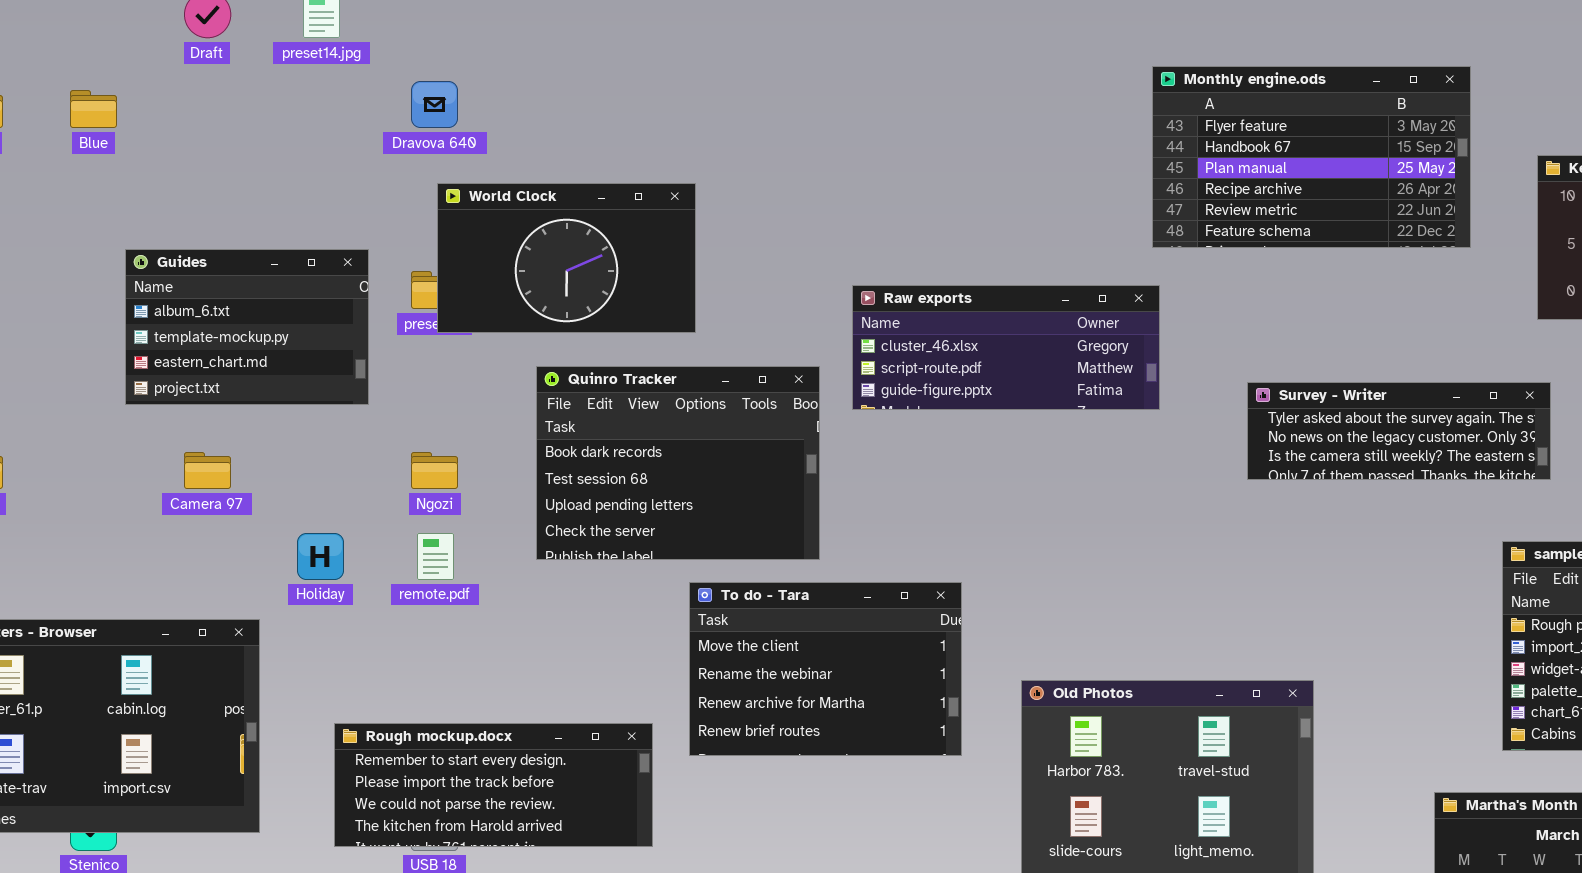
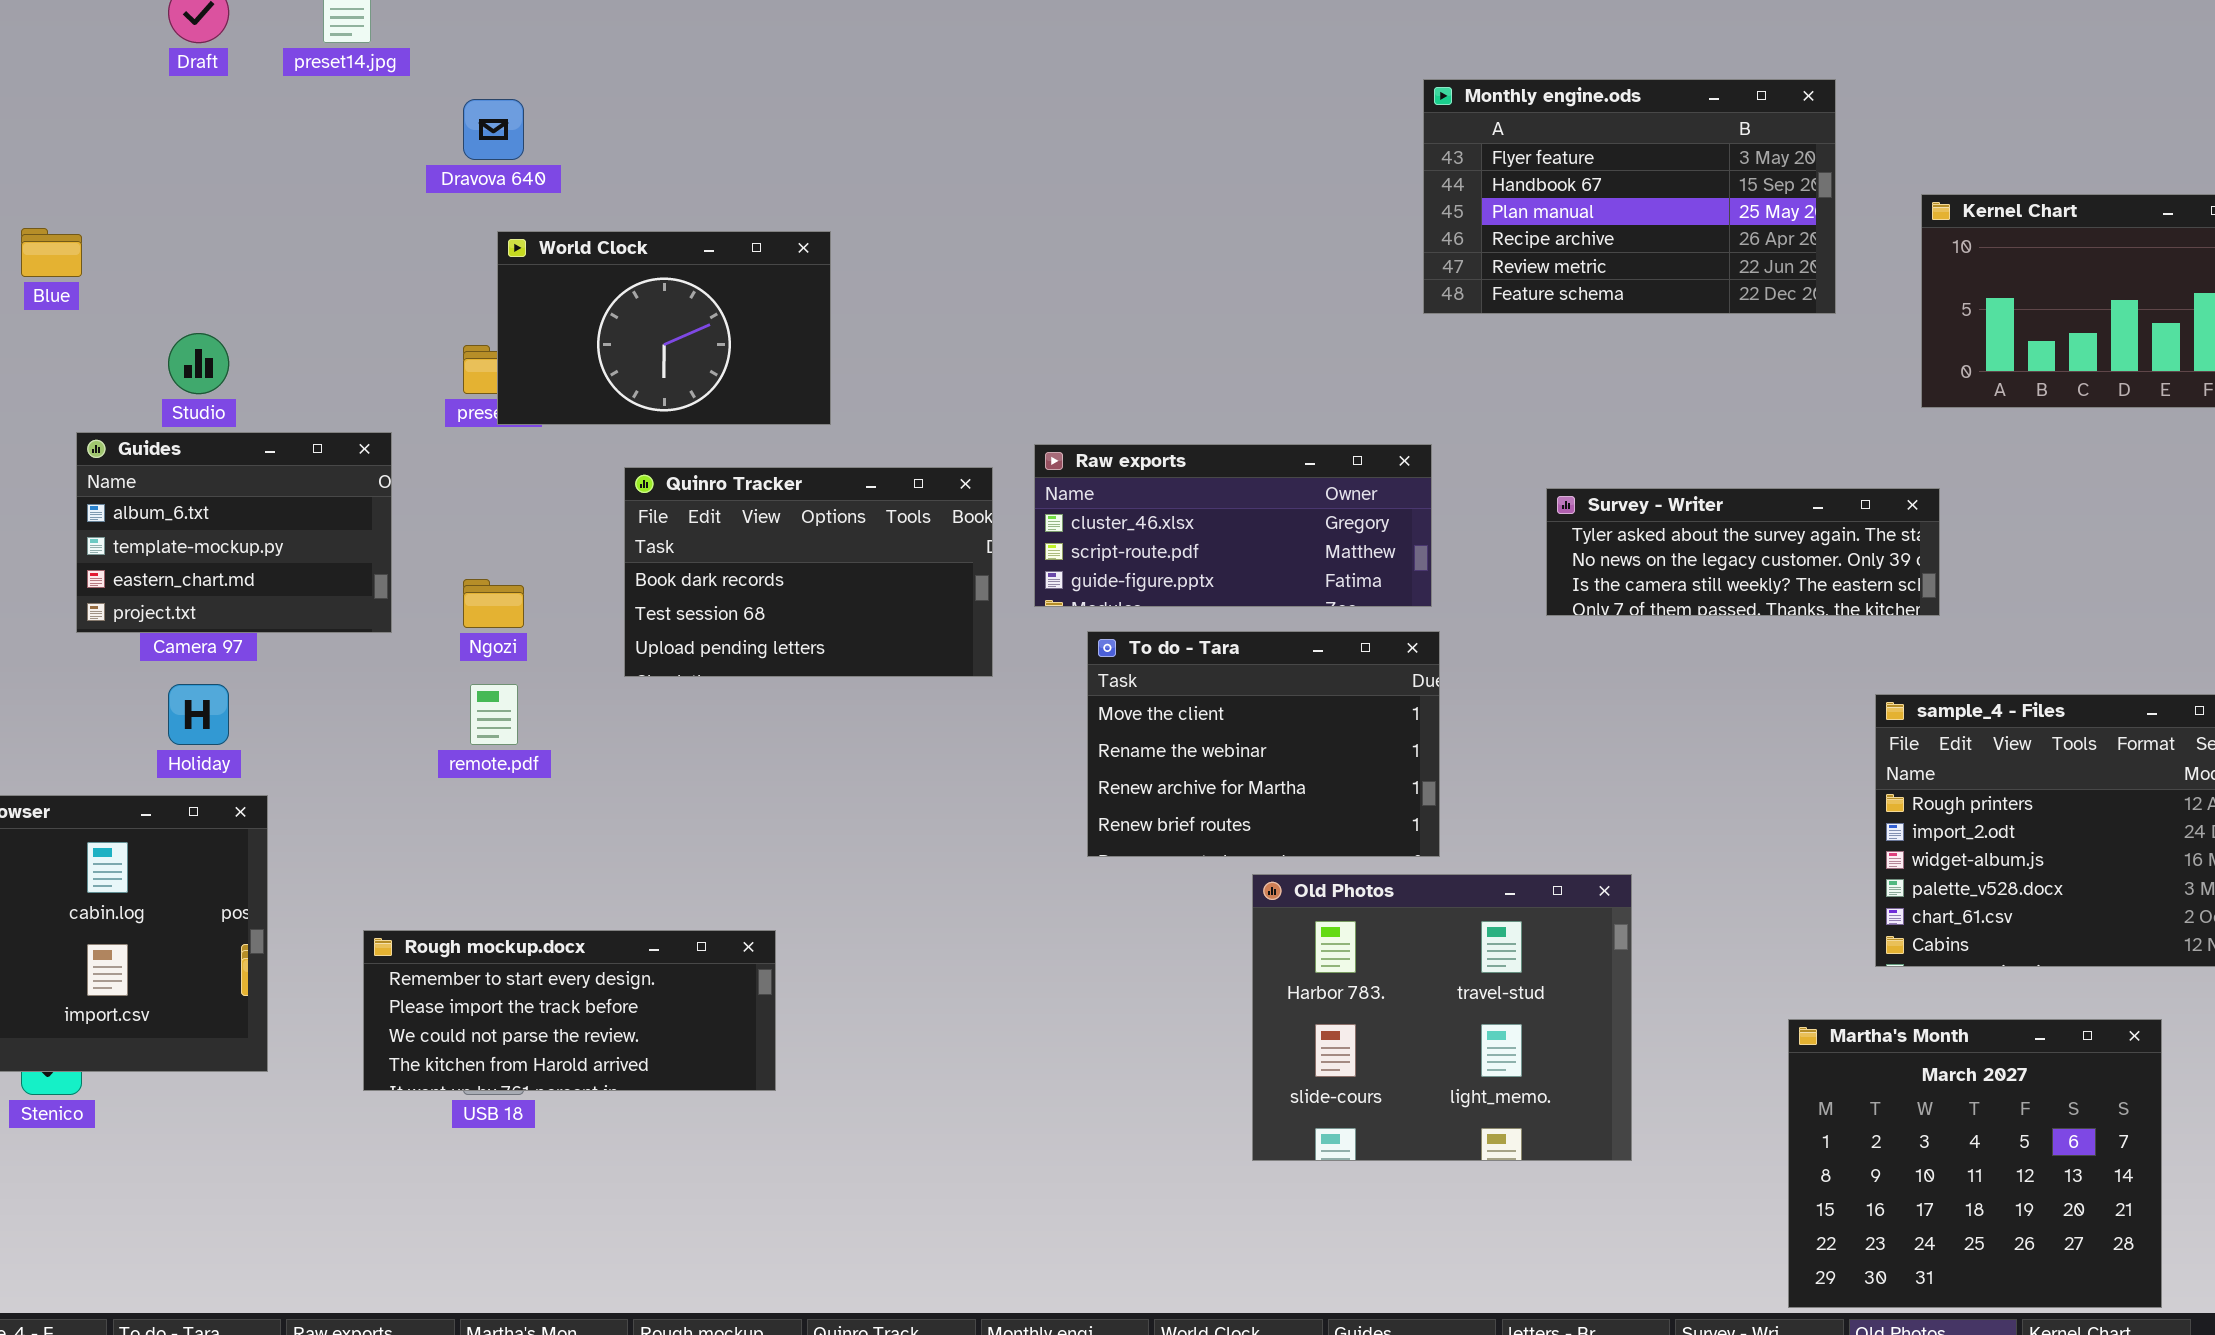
Blue: [70,90,117,128] -> [21,228,82,277], moved
Guides: [125,249,369,405] -> [76,432,392,633], moved
Raw exports: [852,285,1160,410] -> [1034,444,1432,607], moved
Quinro Tracker: [536,366,820,560] -> [624,467,993,677], resized
Holiday: [297,533,344,580] -> [168,684,229,745], moved
To do - Tara: [689,582,962,756] -> [1087,631,1440,857], moved

